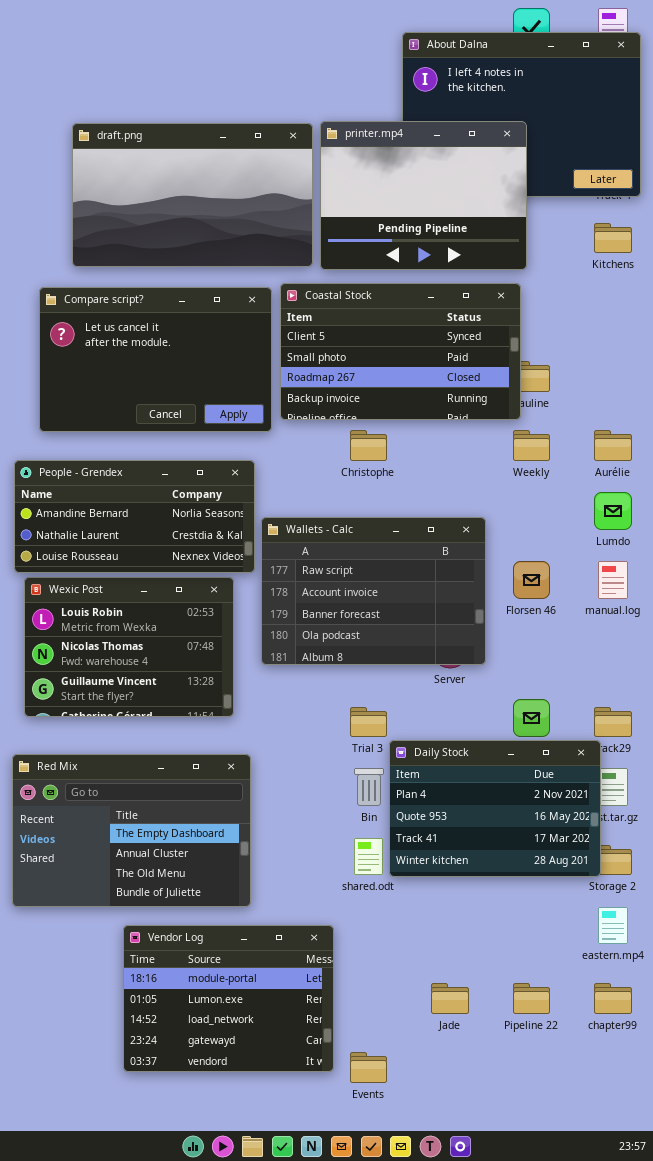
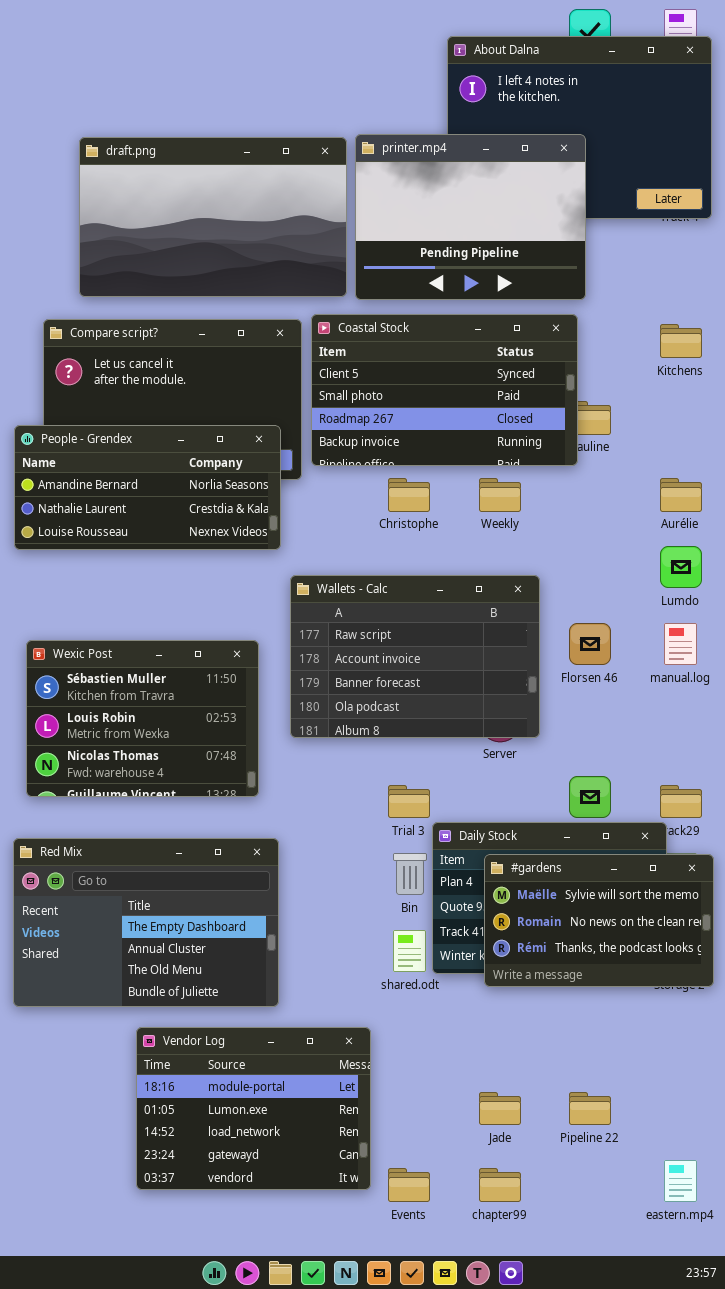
Kitchens: [594,223,632,253] -> [660,324,702,358], moved
Weekly: [513,430,550,461] -> [479,478,521,512], moved
People - Grendex: [14,460,255,573] -> [14,425,281,550], moved
Wexic Post: [24,577,234,717] -> [26,640,259,797], scrolled up 1 row
#gardens: none -> [484,854,714,987], opened
eastern.mp4: [598,907,628,944] -> [664,1160,697,1202], moved
chapter99: [594,983,632,1014] -> [479,1168,521,1202], moved

